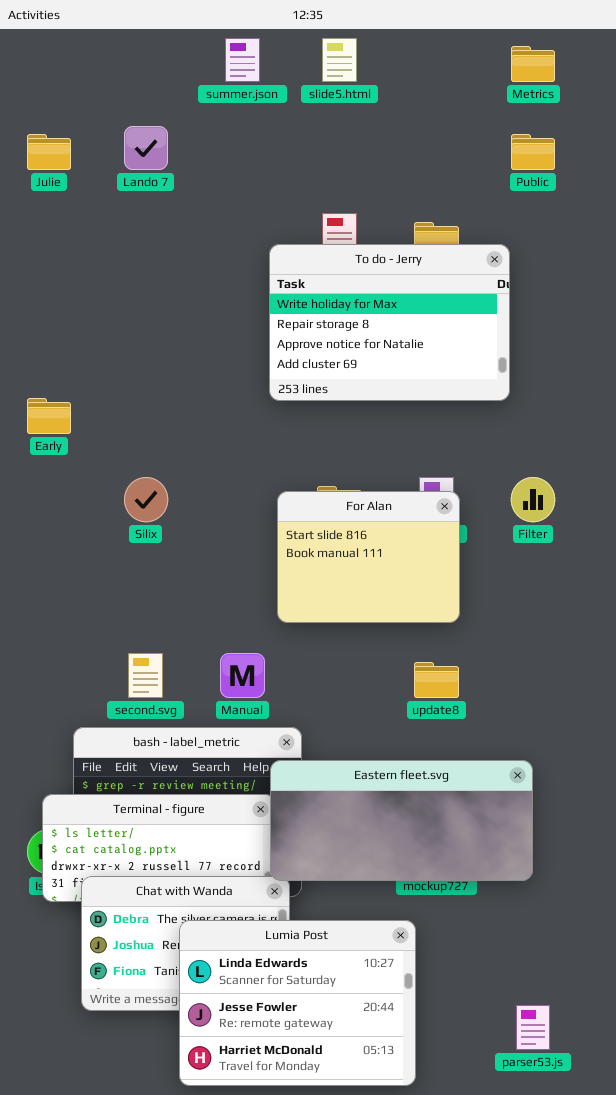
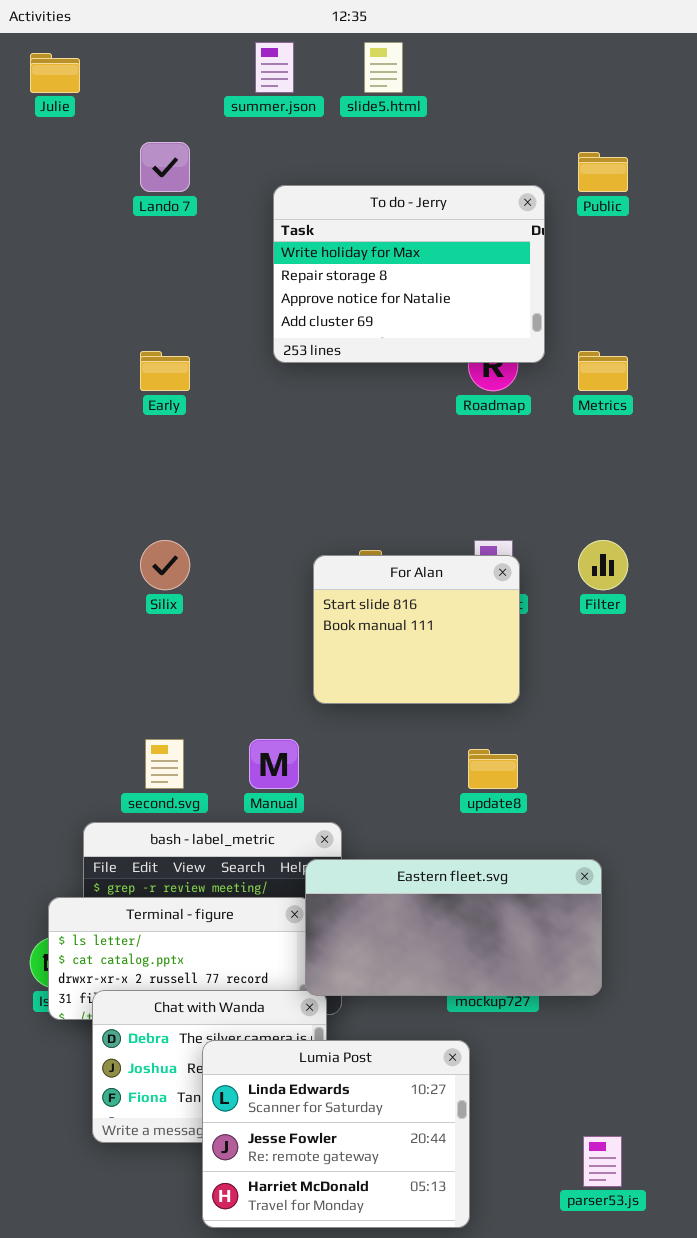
Metrics: [511,46,555,82] -> [578,351,628,391], moved
Julie: [27,134,71,170] -> [30,53,80,93], moved
To do - Jerry: [269,244,510,401] -> [273,185,545,363], moved
Early: [27,398,71,434] -> [140,351,190,391], moved

